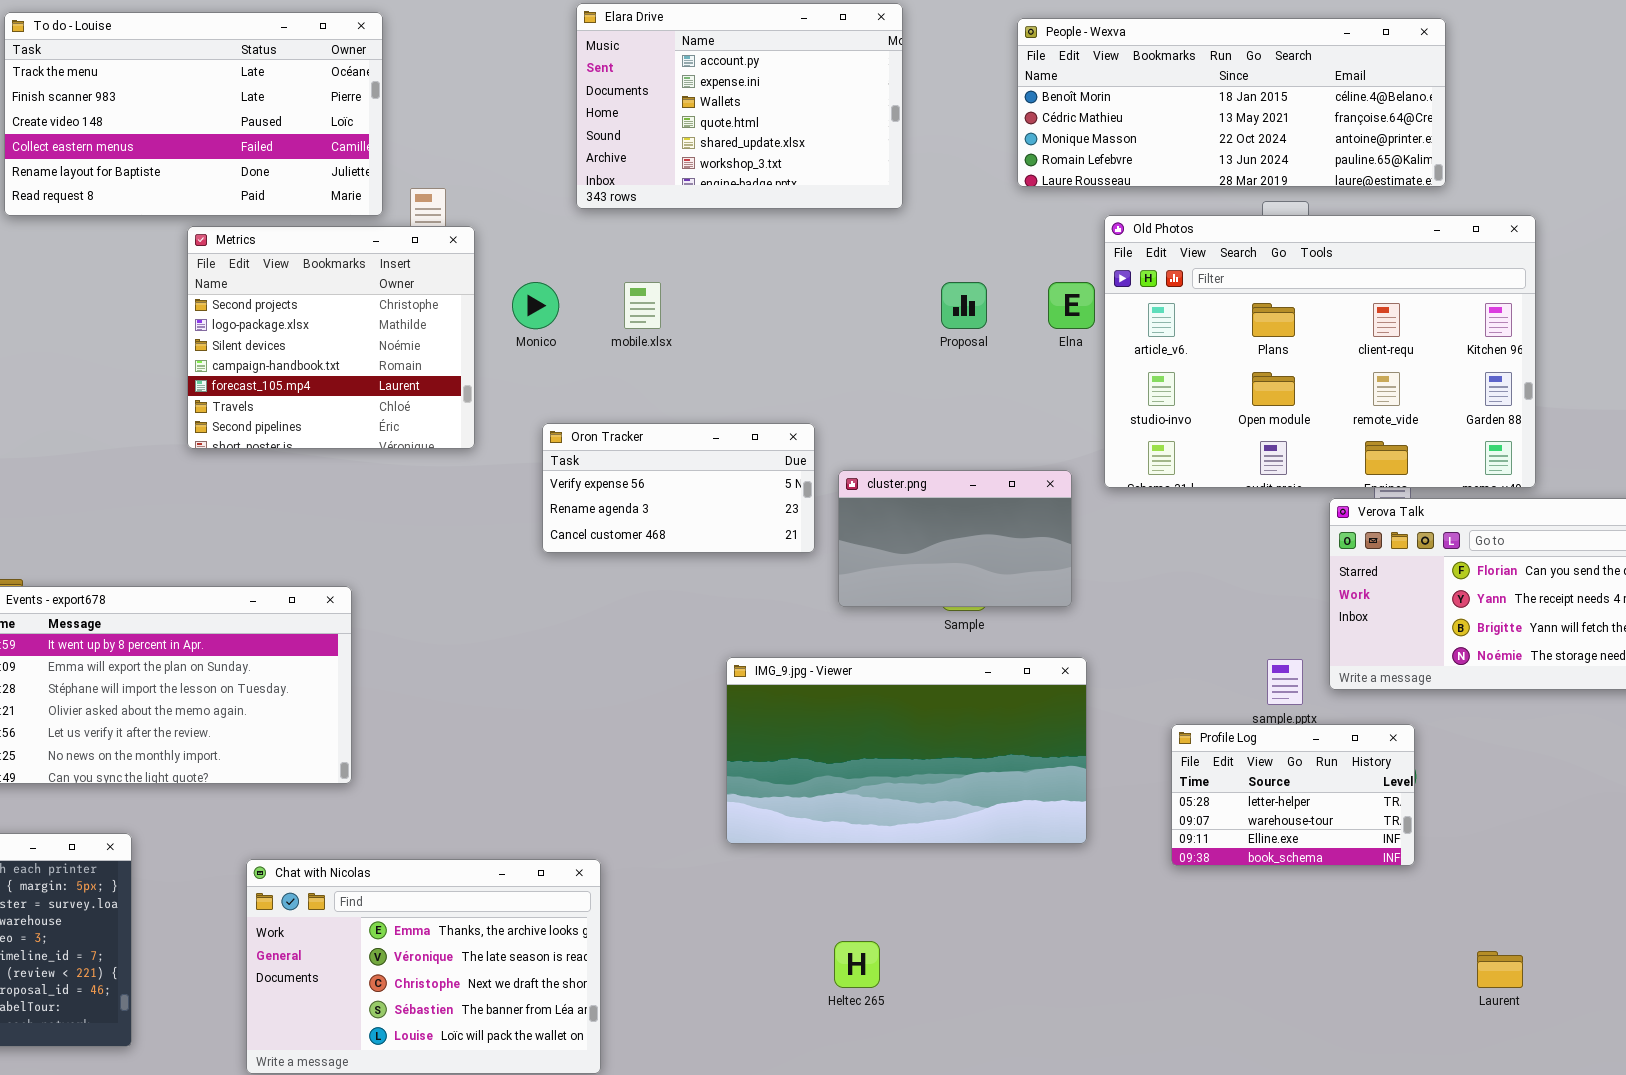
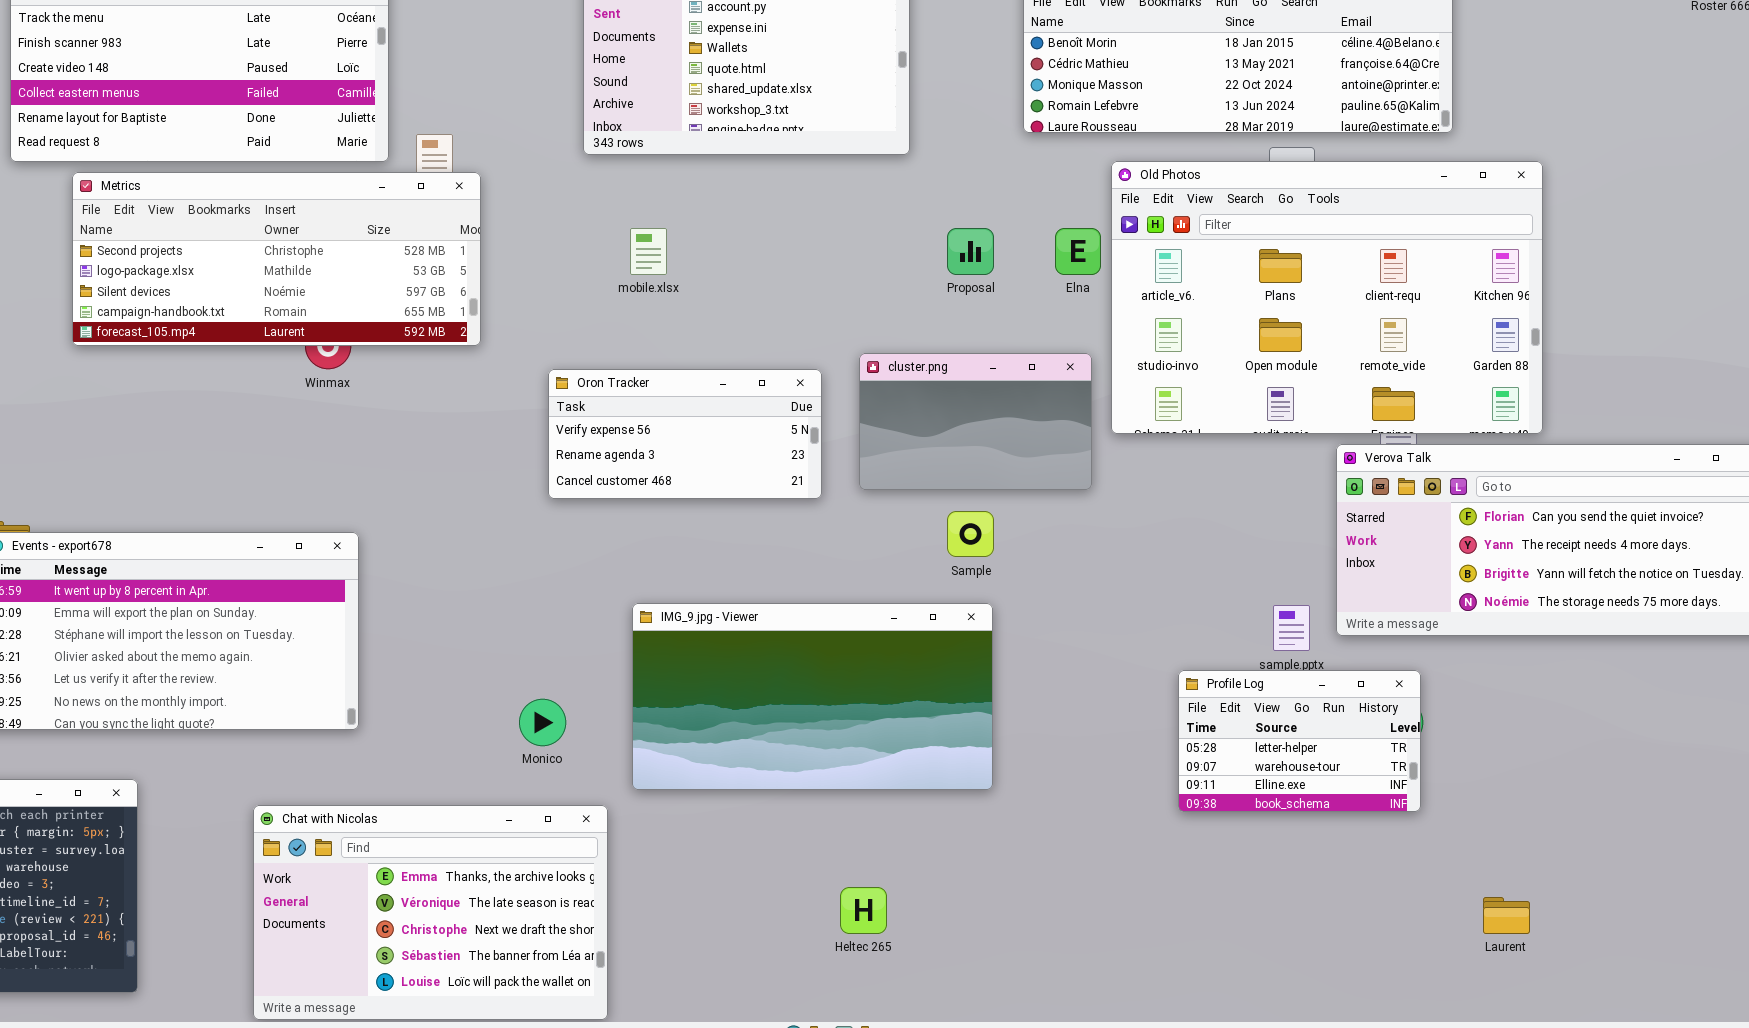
Metrics: [187,226,475,449] -> [72,172,481,346], resized
Monico: [512,282,559,329] -> [519,699,566,746], moved
cluster.png: [838,470,1072,607] -> [859,353,1092,490], moved
IMG_9.jpg - Viewer: [726,657,1087,844] -> [632,603,993,790], moved

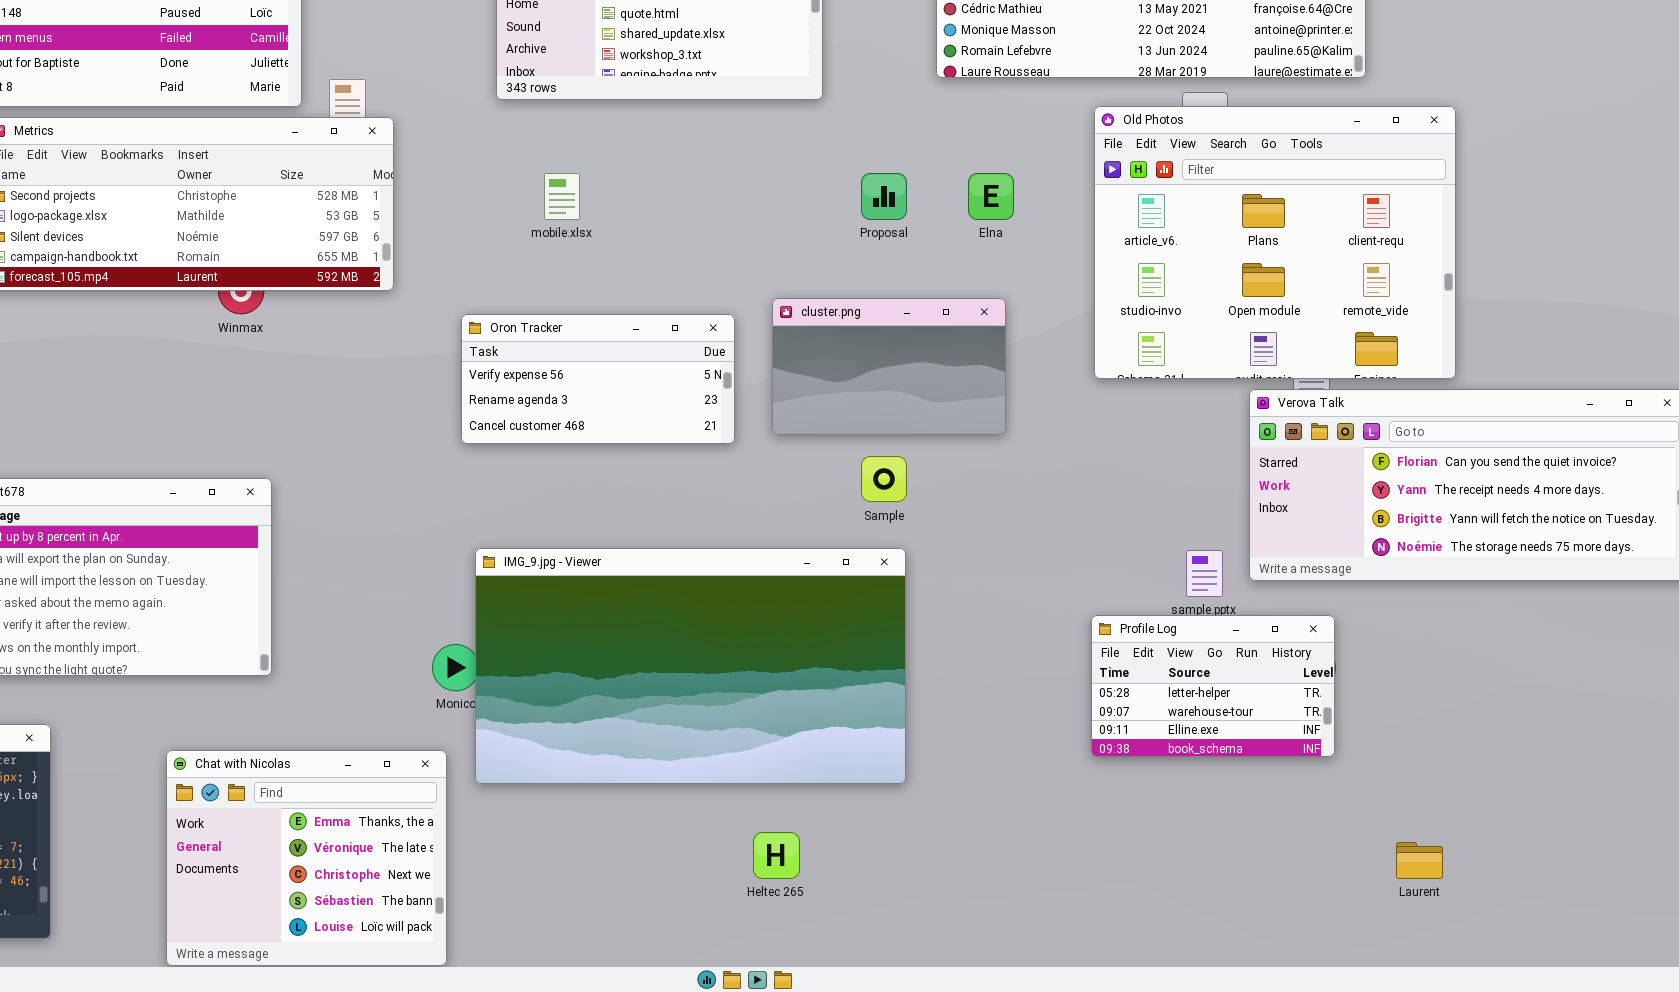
Old Photos: [1111,161,1543,434] -> [1094,106,1456,379], resized
IMG_9.jpg - Viewer: [632,603,993,790] -> [475,548,906,784], resized
Chat with Nicolas: [253,805,608,1020] -> [166,750,447,966], resized

